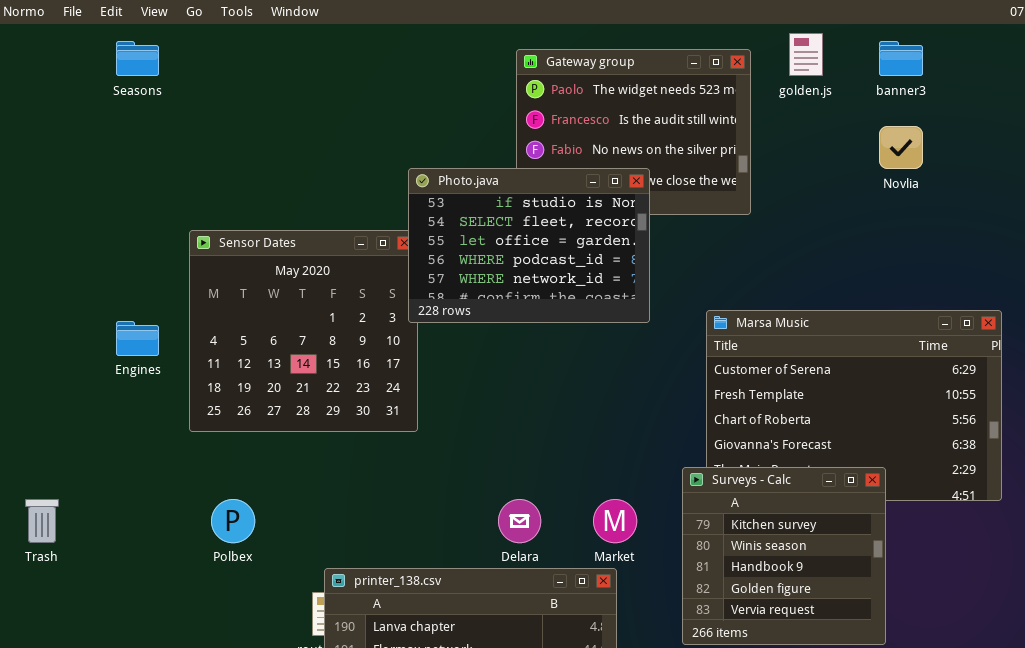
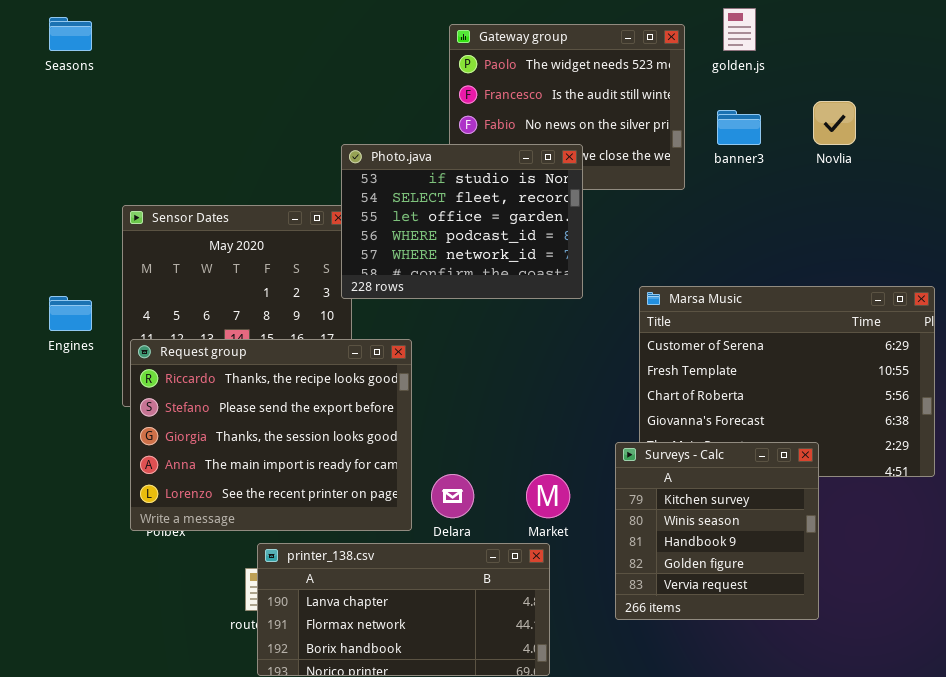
banner3: [879,41,923,76] -> [717,110,761,145], moved
Request group: none -> [130,339,412,531], opened

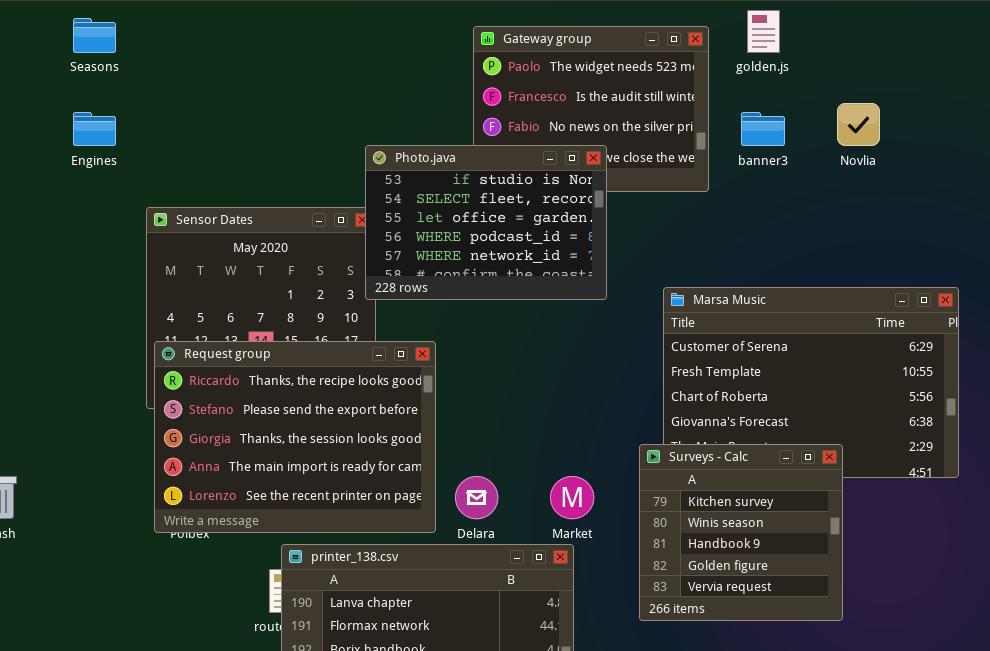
Engines: [49,296,92,331] -> [73,112,116,146], moved

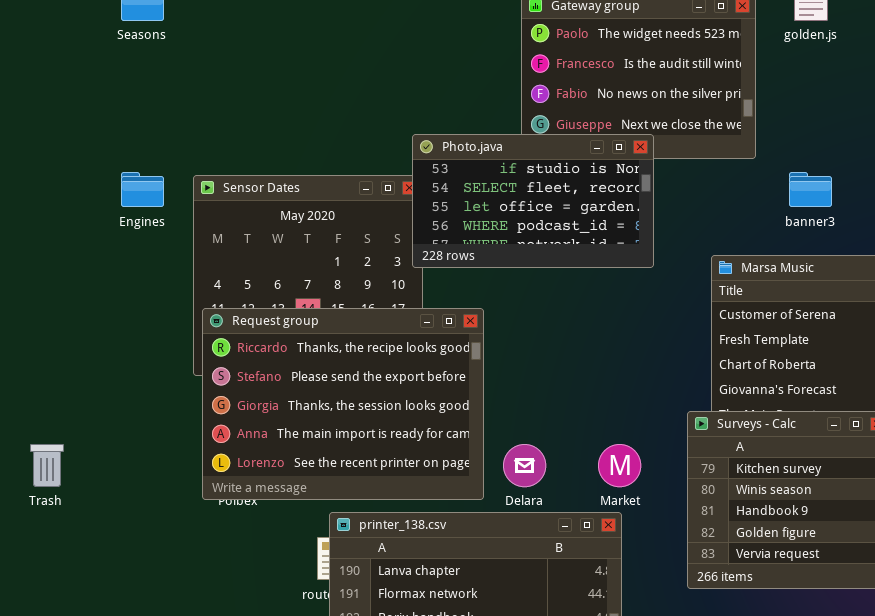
Engines: [73,112,116,146] -> [121,172,164,207], moved
banner3: [741,112,785,146] -> [789,172,832,207], moved
Photo.java: [365,145,607,300] -> [412,134,654,268], resized

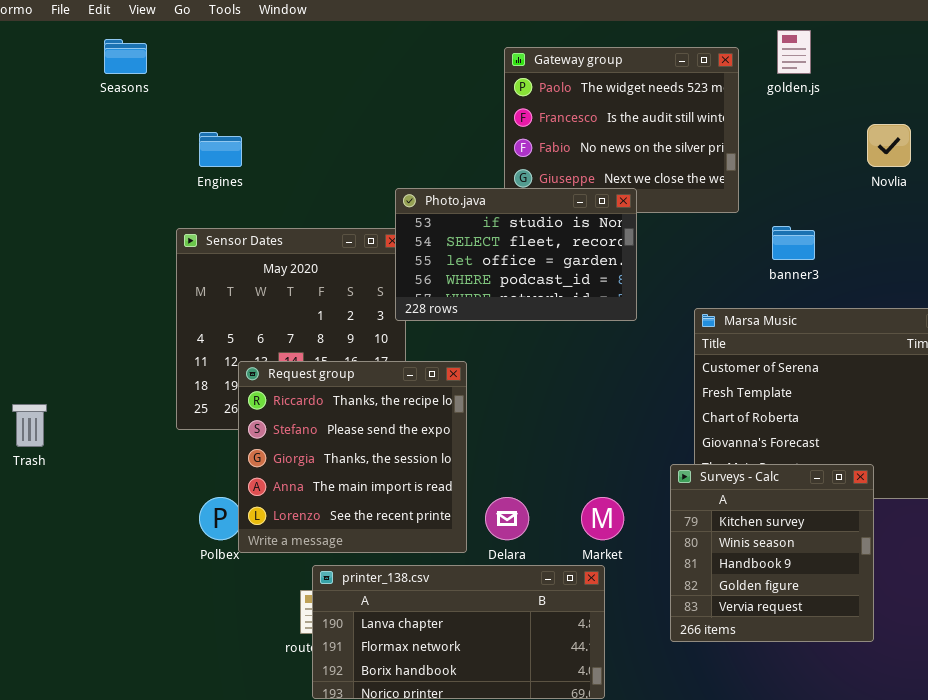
Engines: [121,172,164,207] -> [199,132,242,167], moved
Request group: [202,308,484,500] -> [238,361,467,553], resized
Trash: [30,444,64,487] -> [12,404,47,447], moved

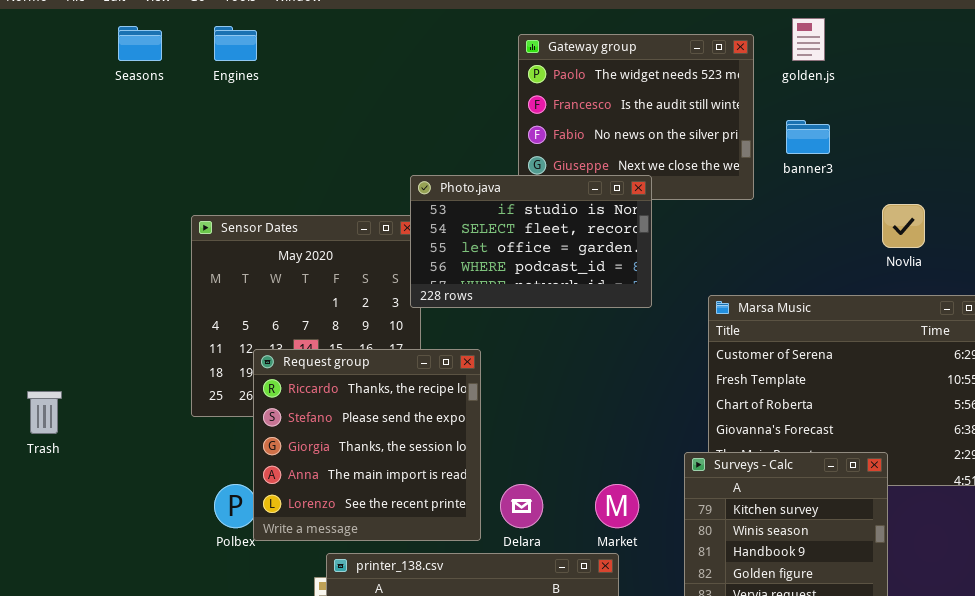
Novlia: [867,124,911,167] -> [882,204,925,248], moved
Engines: [199,132,242,167] -> [214,26,257,61], moved
banner3: [772,226,815,260] -> [786,120,830,154], moved

